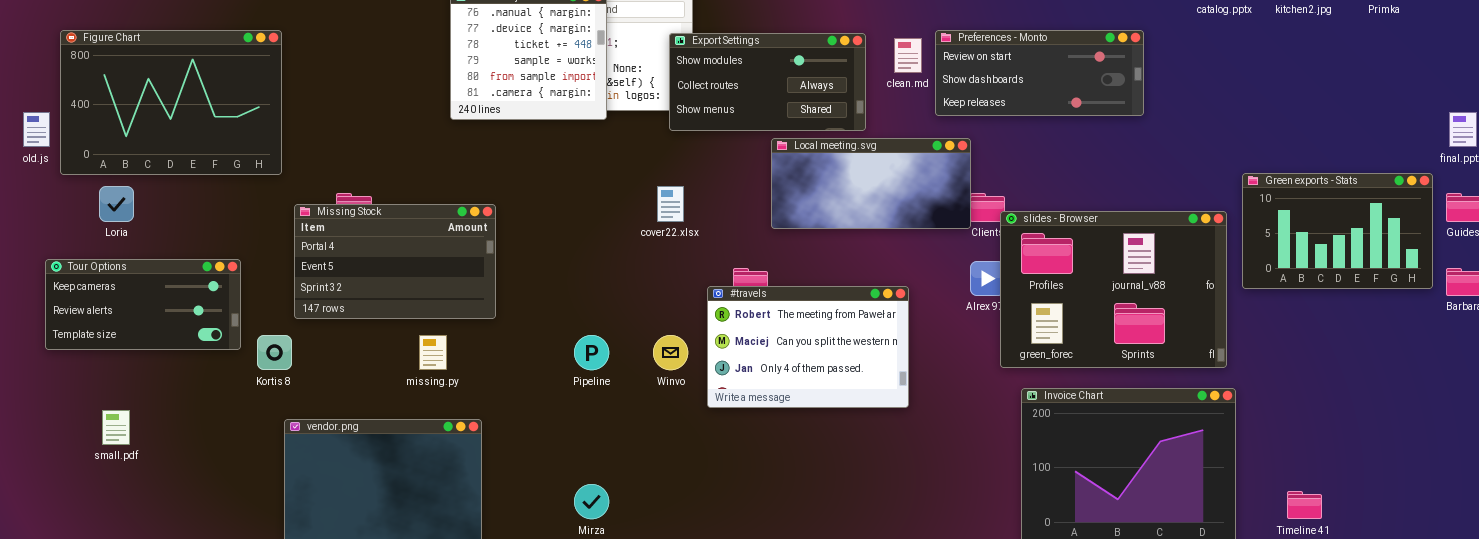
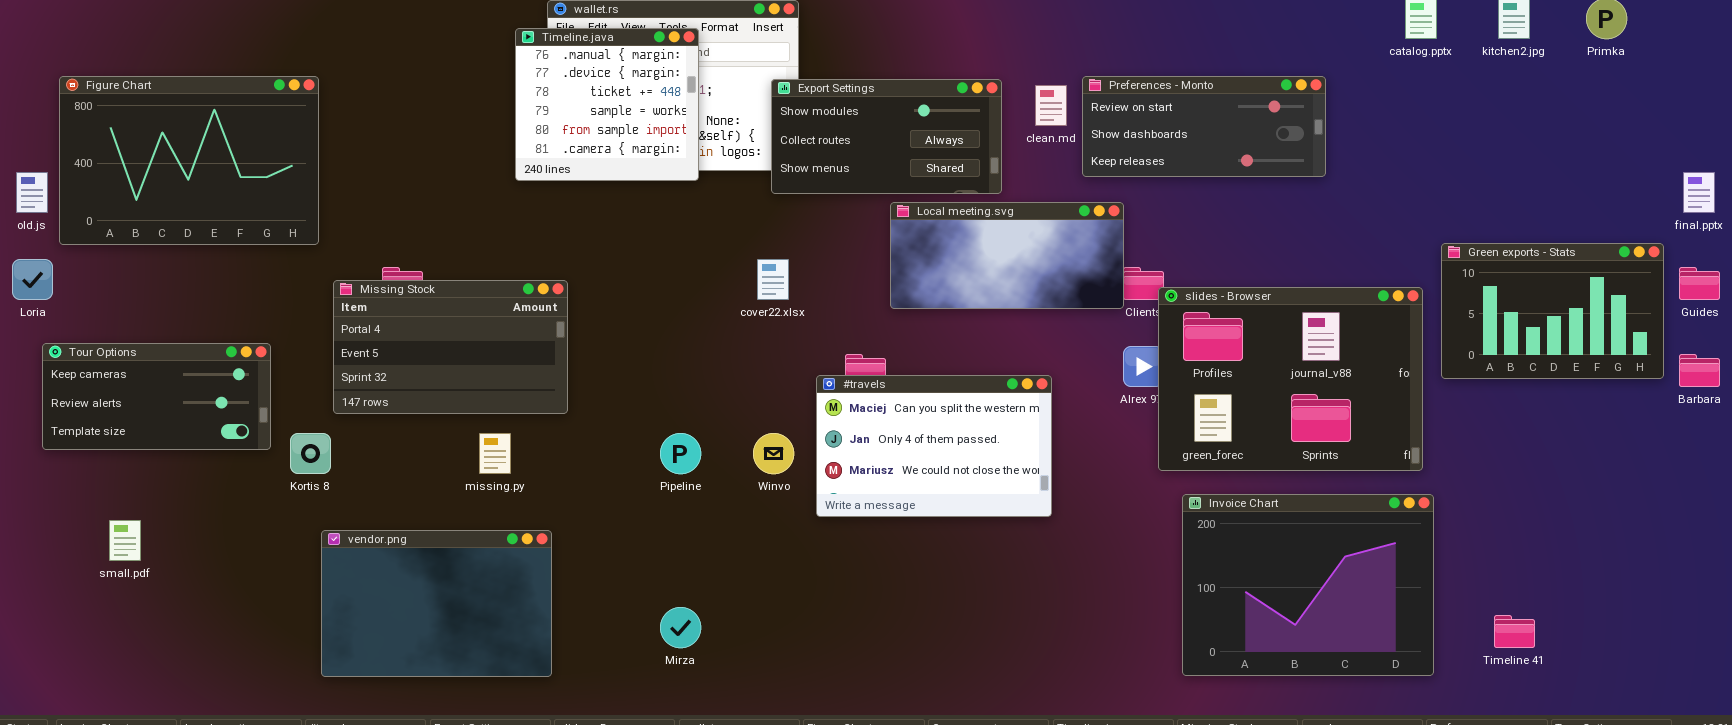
Loria: [99,186,134,222] -> [12,259,53,300], moved
#travels: [707,286,909,408] -> [816,375,1052,517], scrolled down 1 row

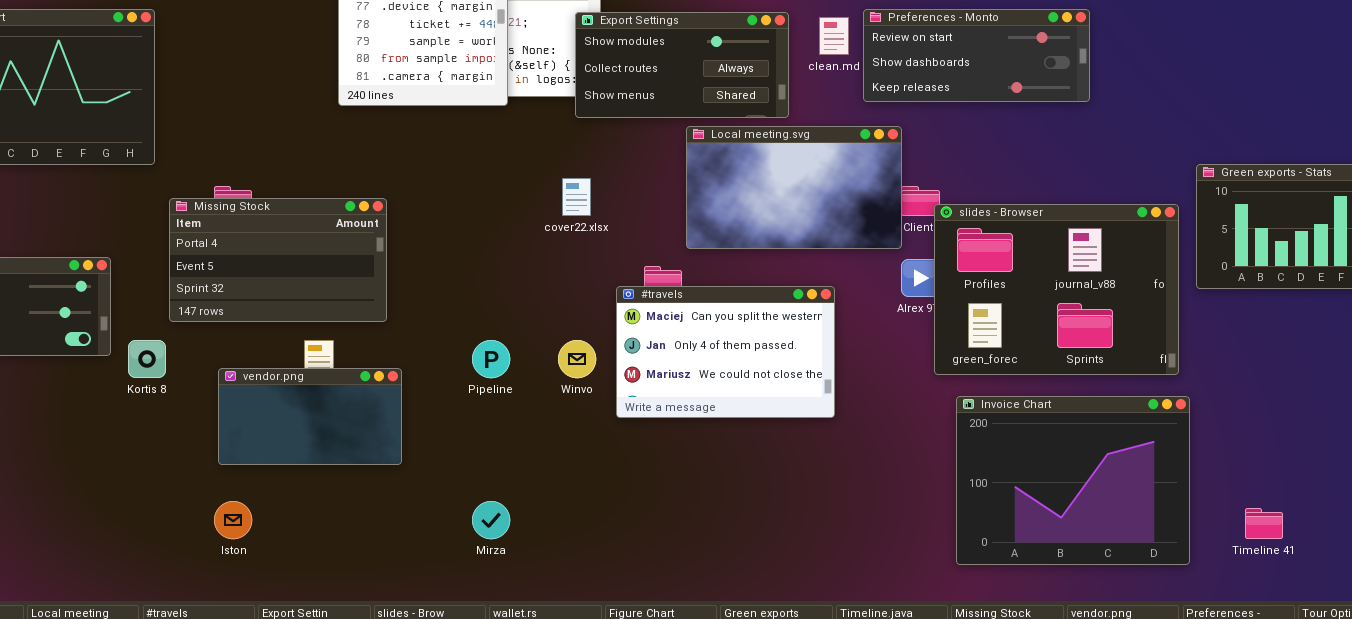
Local meeting.svg: [890,202,1124,309] -> [686,126,902,249], resized
vendor.png: [321,530,552,677] -> [218,368,402,465], moved, resized

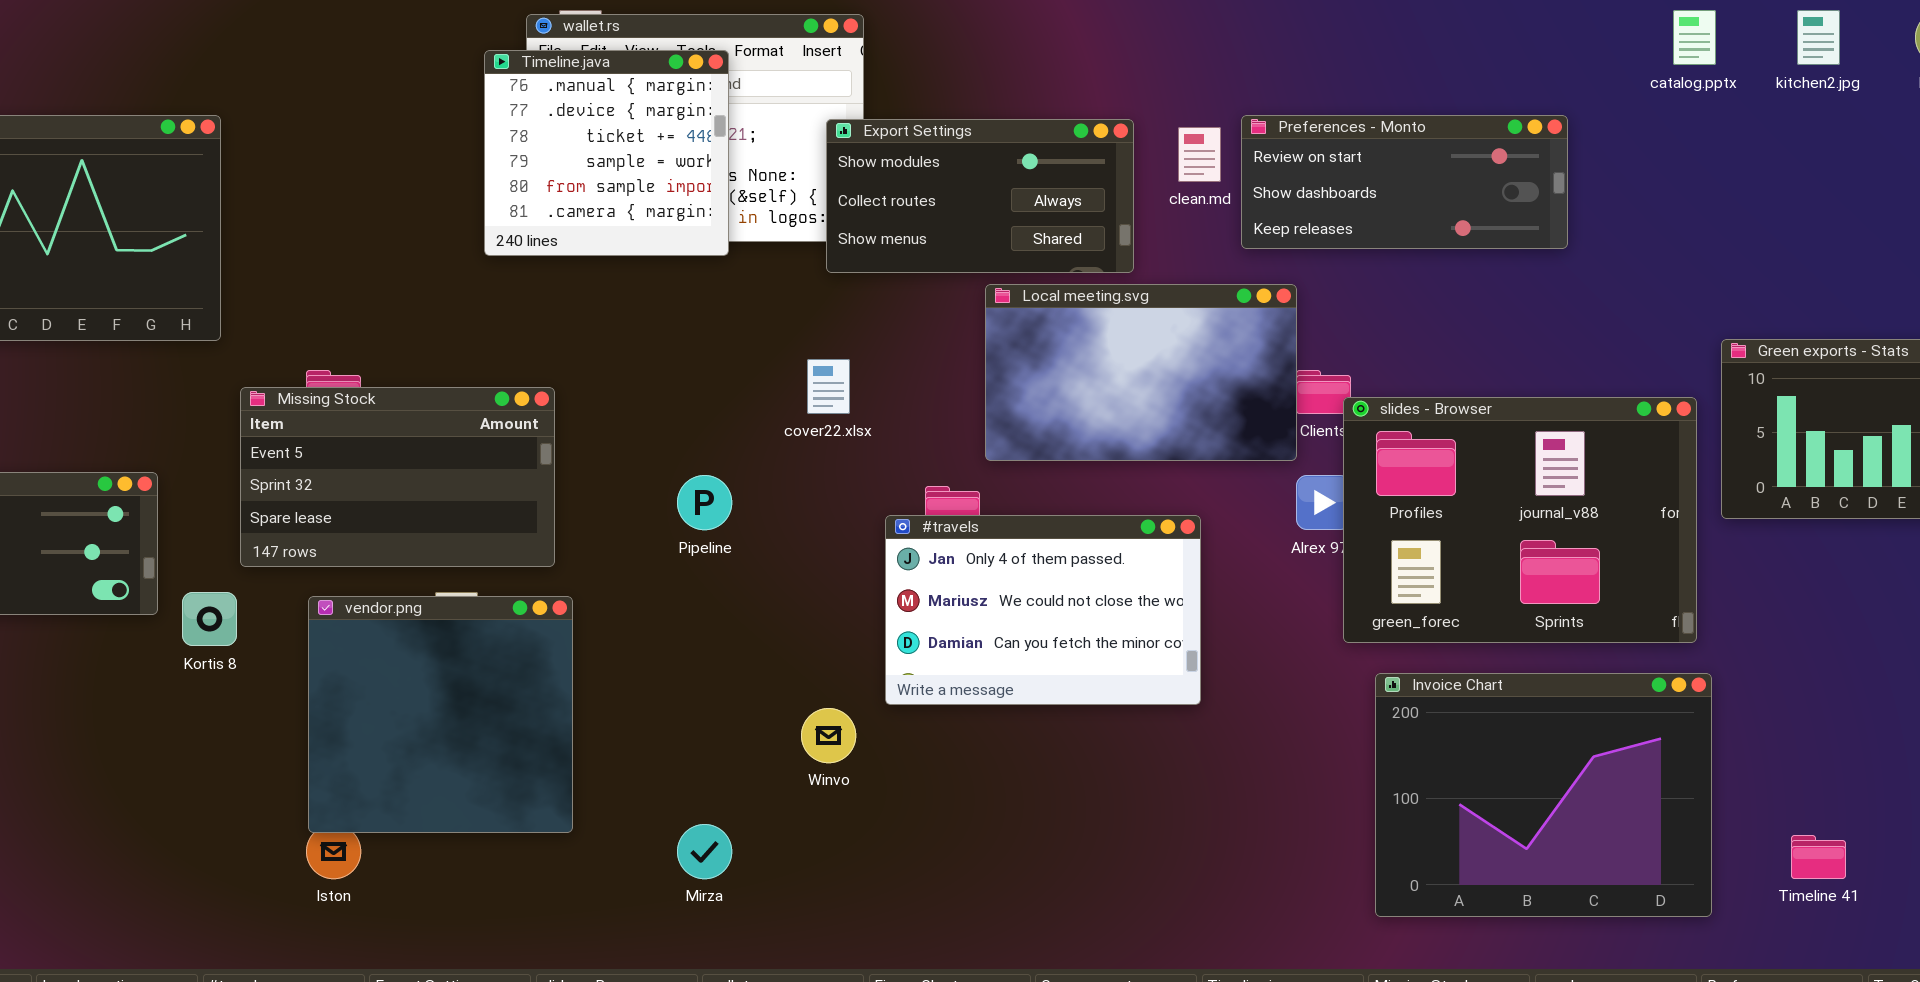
Missing Stock: [169,198,387,322] -> [240,387,555,567], scrolled down 1 row
#travels: [616,286,835,418] -> [885,515,1201,705], scrolled down 1 row
Pipeline: [472,340,510,378] -> [677,475,732,530], moved
Winvo: [558,340,596,378] -> [801,708,856,763], moved
vendor.png: [218,368,402,465] -> [308,596,573,833], moved, resized

